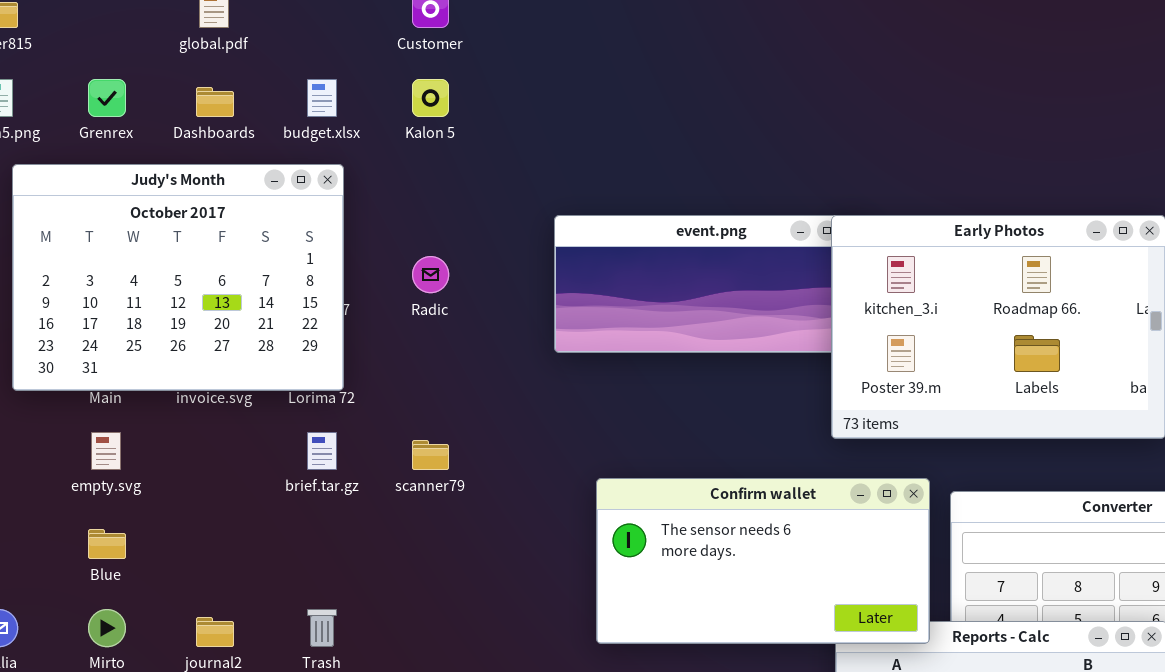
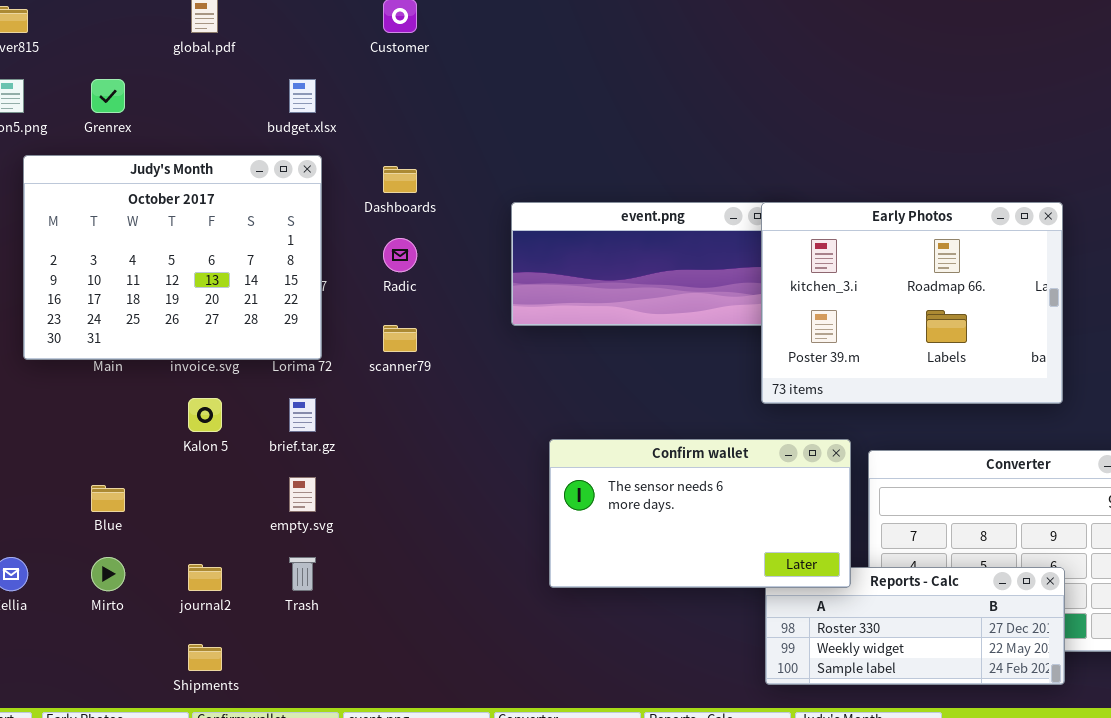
Kalon 5: [412,79,449,117] -> [188,398,222,432], moved
Dashboards: [196,87,234,117] -> [383,166,417,193], moved
empty.svg: [91,432,121,470] -> [289,477,316,512], moved
scanner79: [412,440,449,470] -> [383,325,417,352], moved

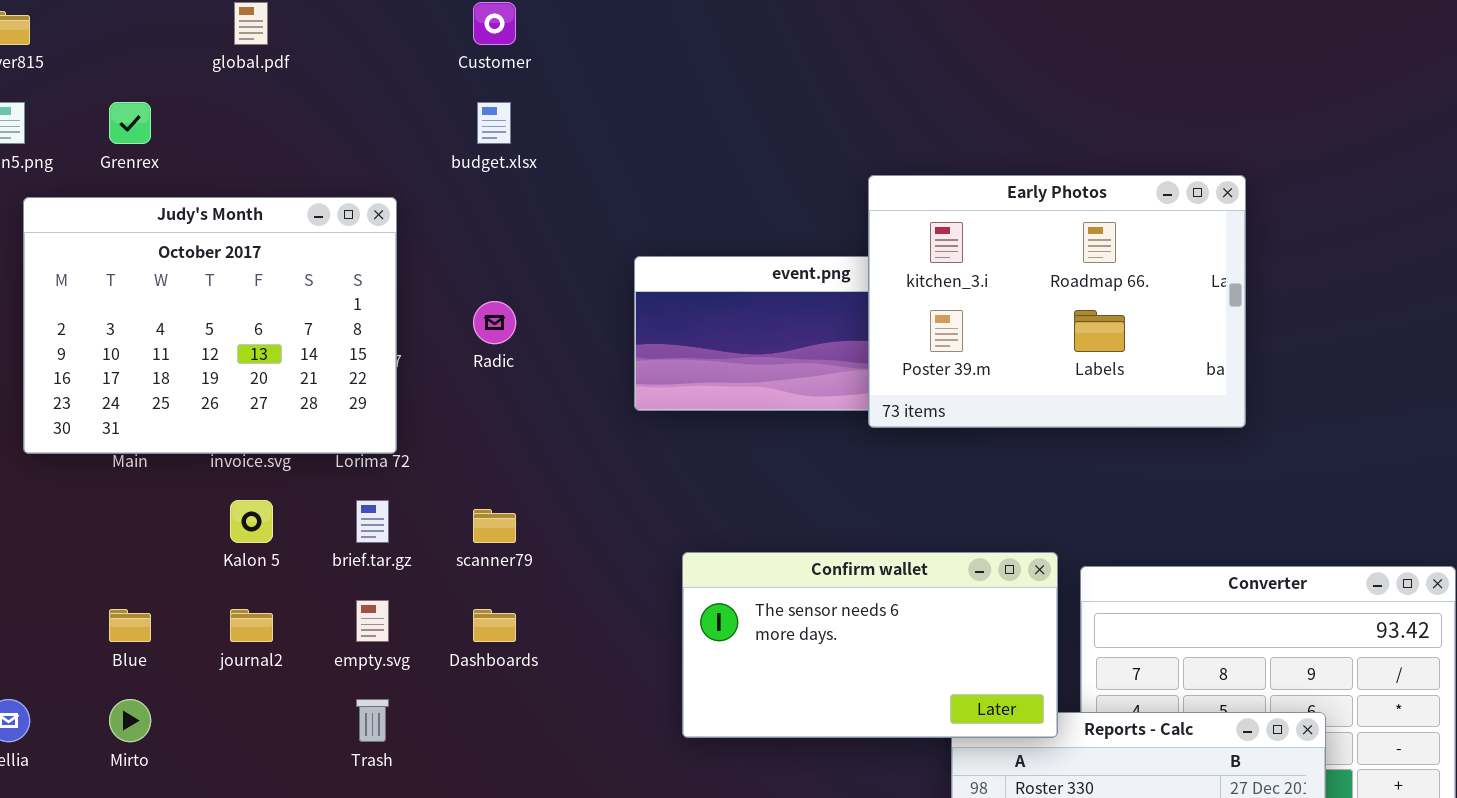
budget.xlsx: [289,79,316,113] -> [477,102,511,144], moved
Dashboards: [383,166,417,193] -> [473,609,516,642], moved
Early Photos: [761,202,1063,404] -> [868,175,1246,428], moved
scanner79: [383,325,417,352] -> [473,509,516,543], moved
journal2: [188,564,222,591] -> [230,609,273,642], moved

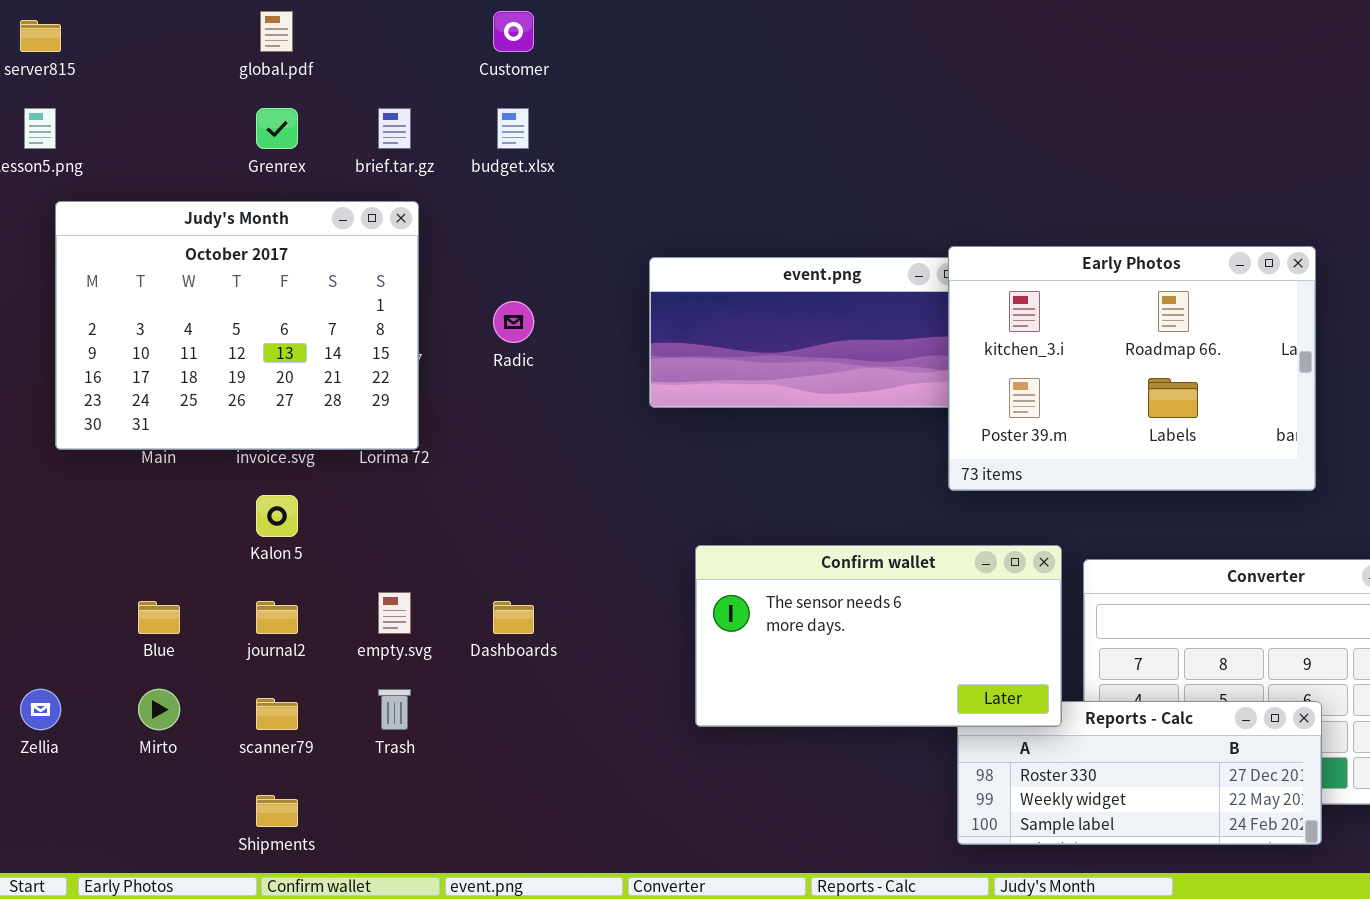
Grenrex: [109,102,151,144] -> [256,108,298,149], moved
Early Photos: [868,175,1246,428] -> [948,246,1316,491], moved
brief.tar.gz: [356,500,389,543] -> [378,108,411,149], moved
scanner79: [473,509,516,543] -> [256,698,298,730], moved

